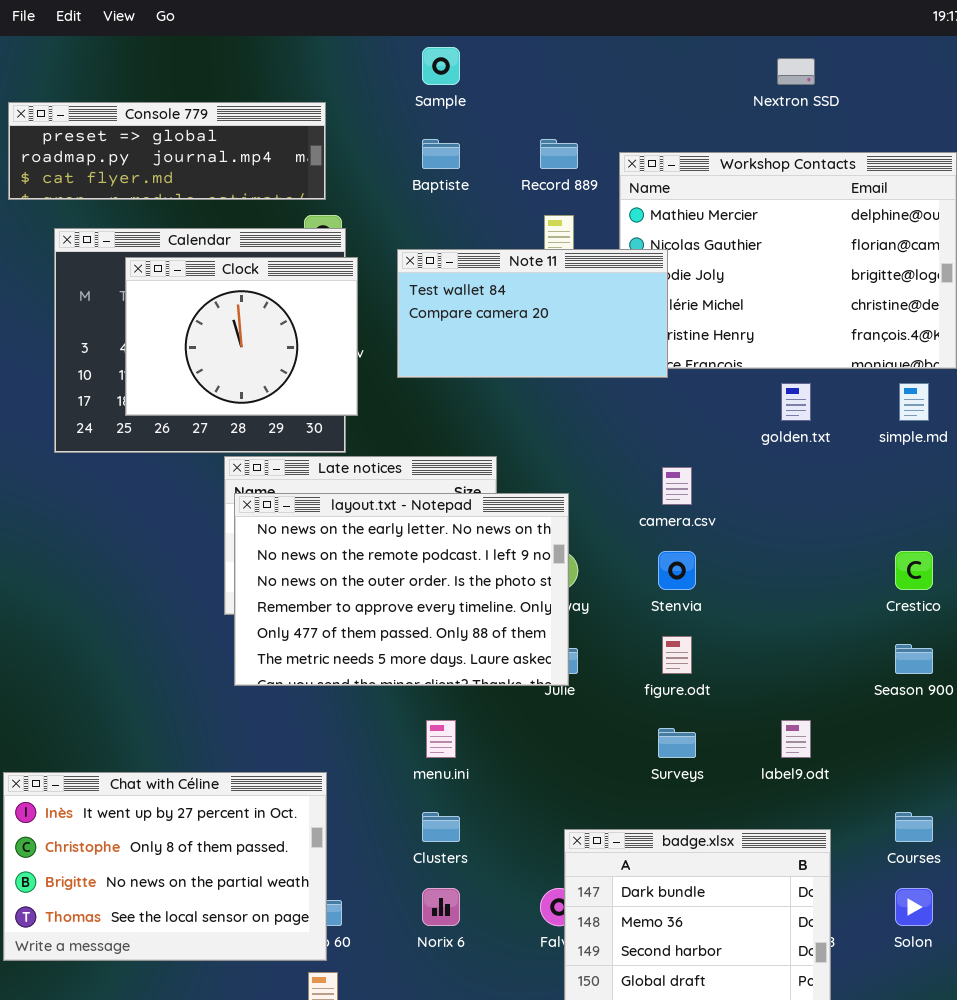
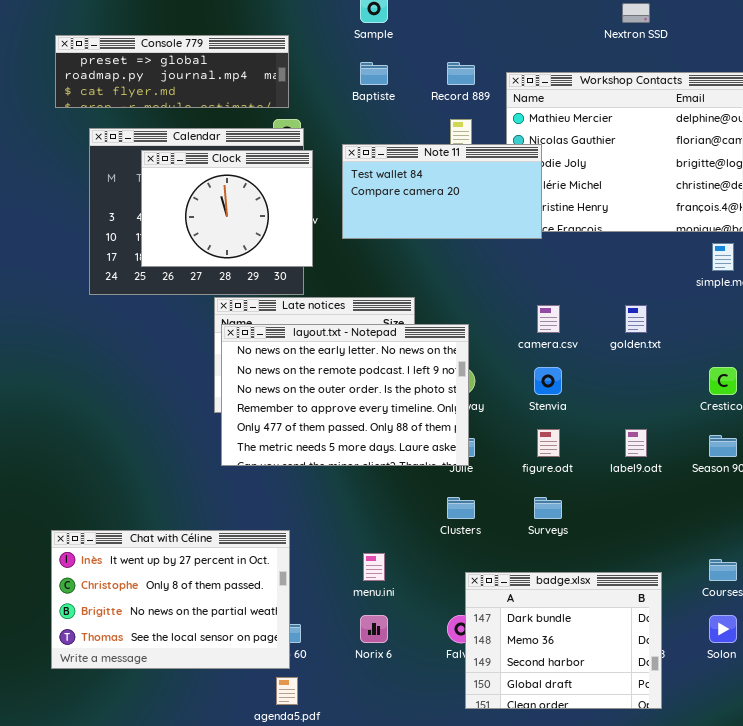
golden.txt: [781,383,811,421] -> [625,305,647,333], moved
menu.ini: [426,720,456,758] -> [363,553,385,581], moved
label9.odt: [781,720,811,758] -> [625,429,647,457], moved
Clusters: [422,812,460,842] -> [447,497,475,519], moved

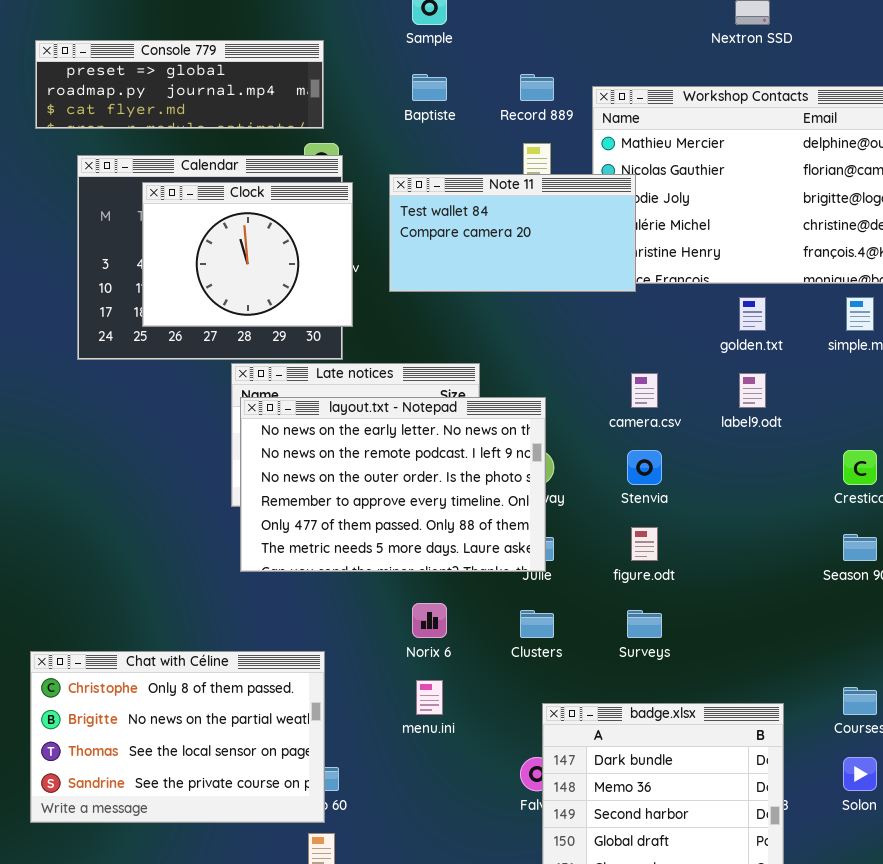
golden.txt: [625,305,647,333] -> [739,297,766,331], moved
label9.odt: [625,429,647,457] -> [739,373,766,408], moved
Chat with Céline: [51,530,290,669] -> [30,651,325,823], scrolled down 1 row
Norix 6: [360,615,388,643] -> [412,603,447,638], moved

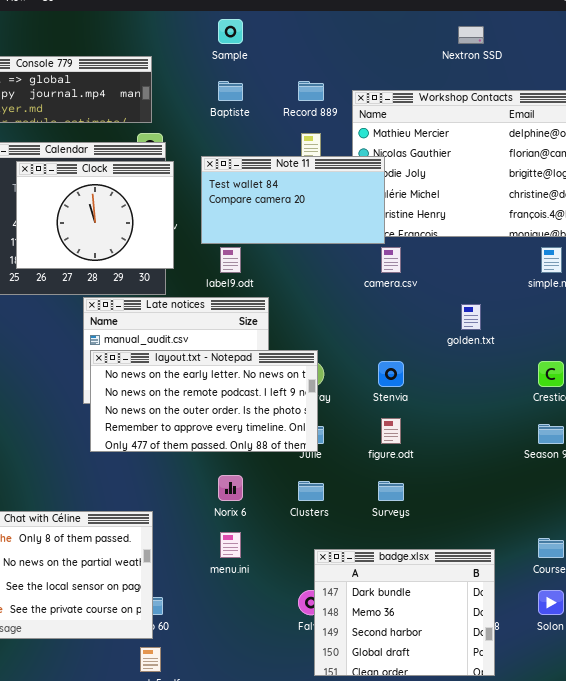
golden.txt: [739,297,766,331] -> [461,304,481,330], moved
camera.csv: [631,373,658,408] -> [381,247,401,273], moved
label9.odt: [739,373,766,408] -> [220,247,241,273], moved
layout.txt - Notepad: [240,397,546,572] -> [90,350,318,452], resized

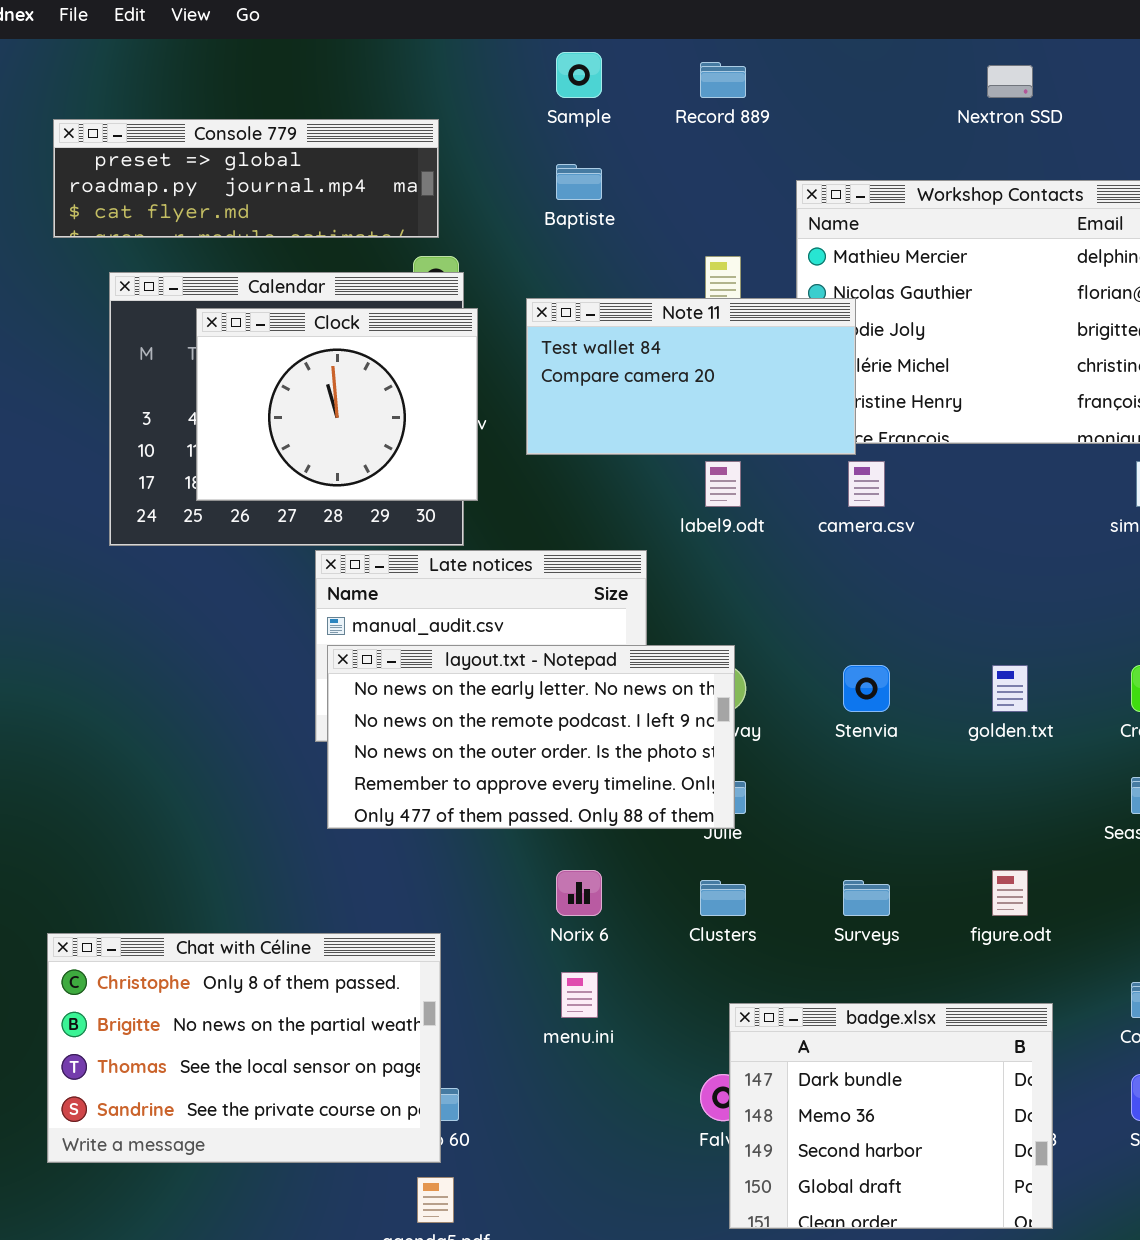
Record 889: [298,81,324,101] -> [700,62,746,98], moved
label9.odt: [220,247,241,273] -> [705,461,741,507], moved
golden.txt: [461,304,481,330] -> [992,665,1028,712], moved
figure.odt: [381,418,401,444] -> [992,870,1028,916], moved

